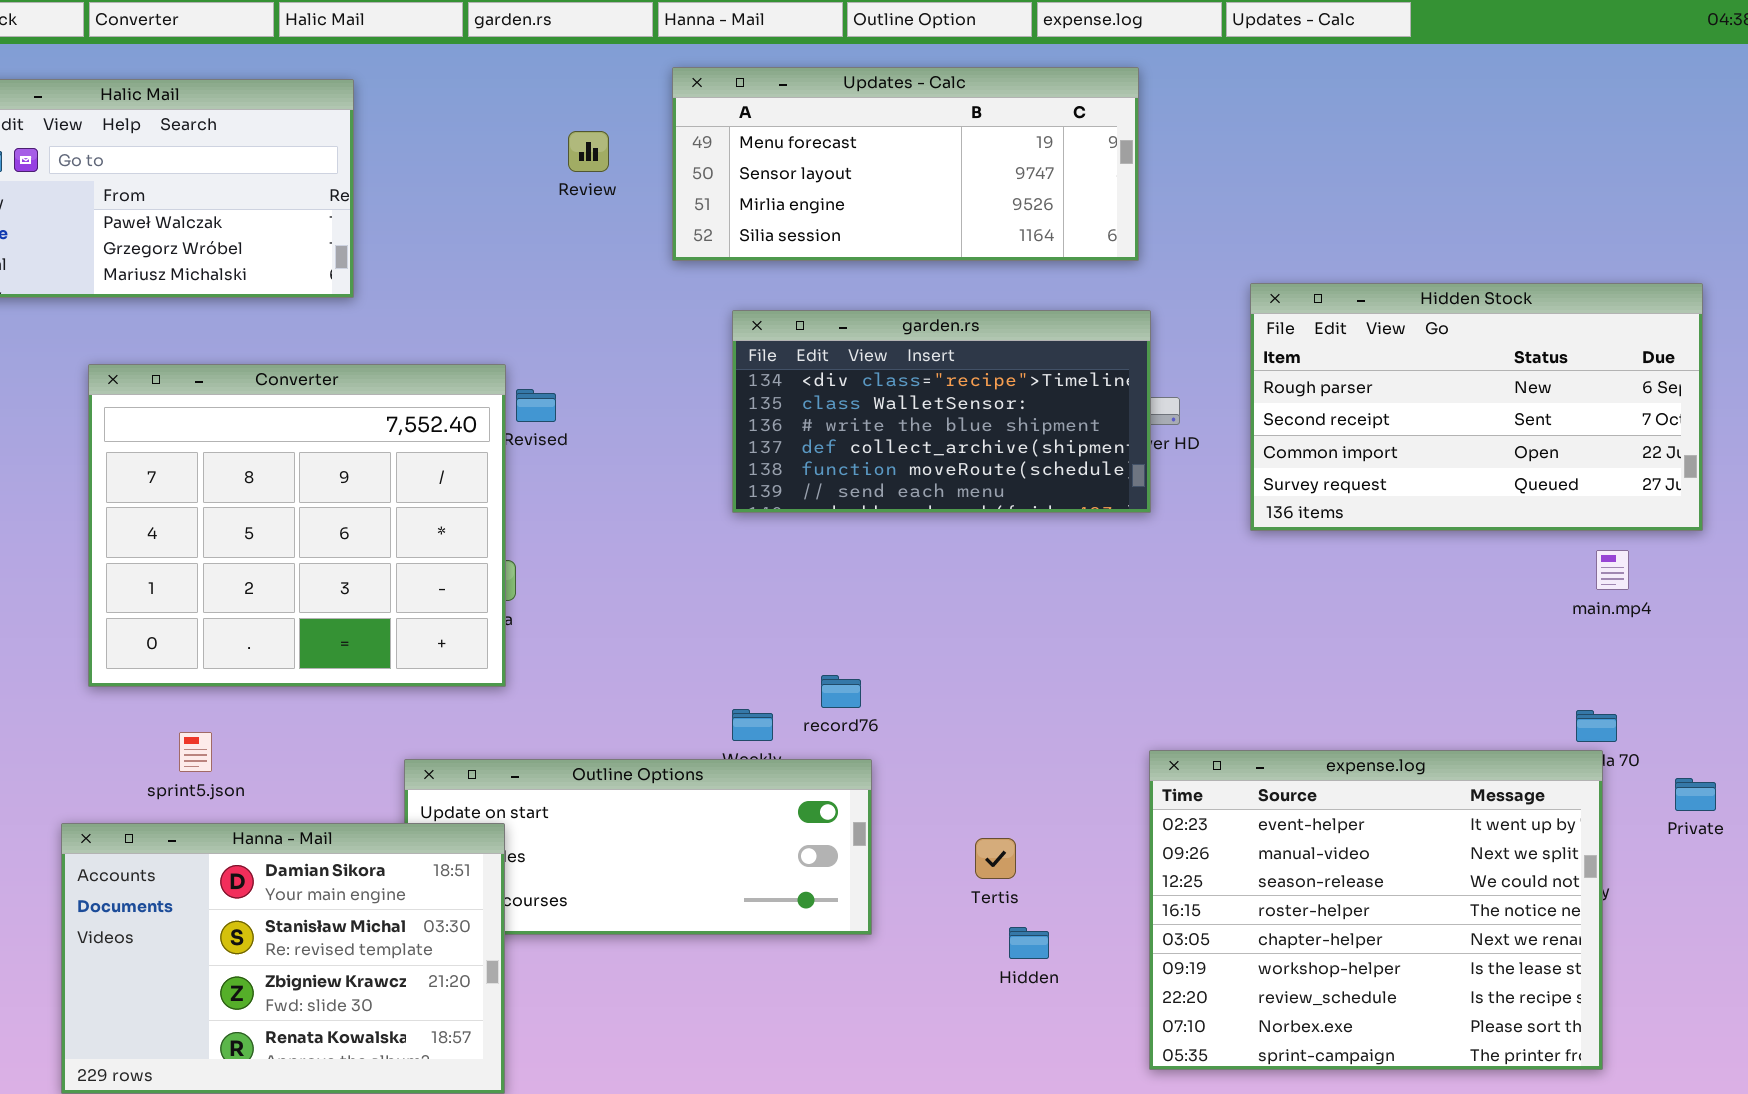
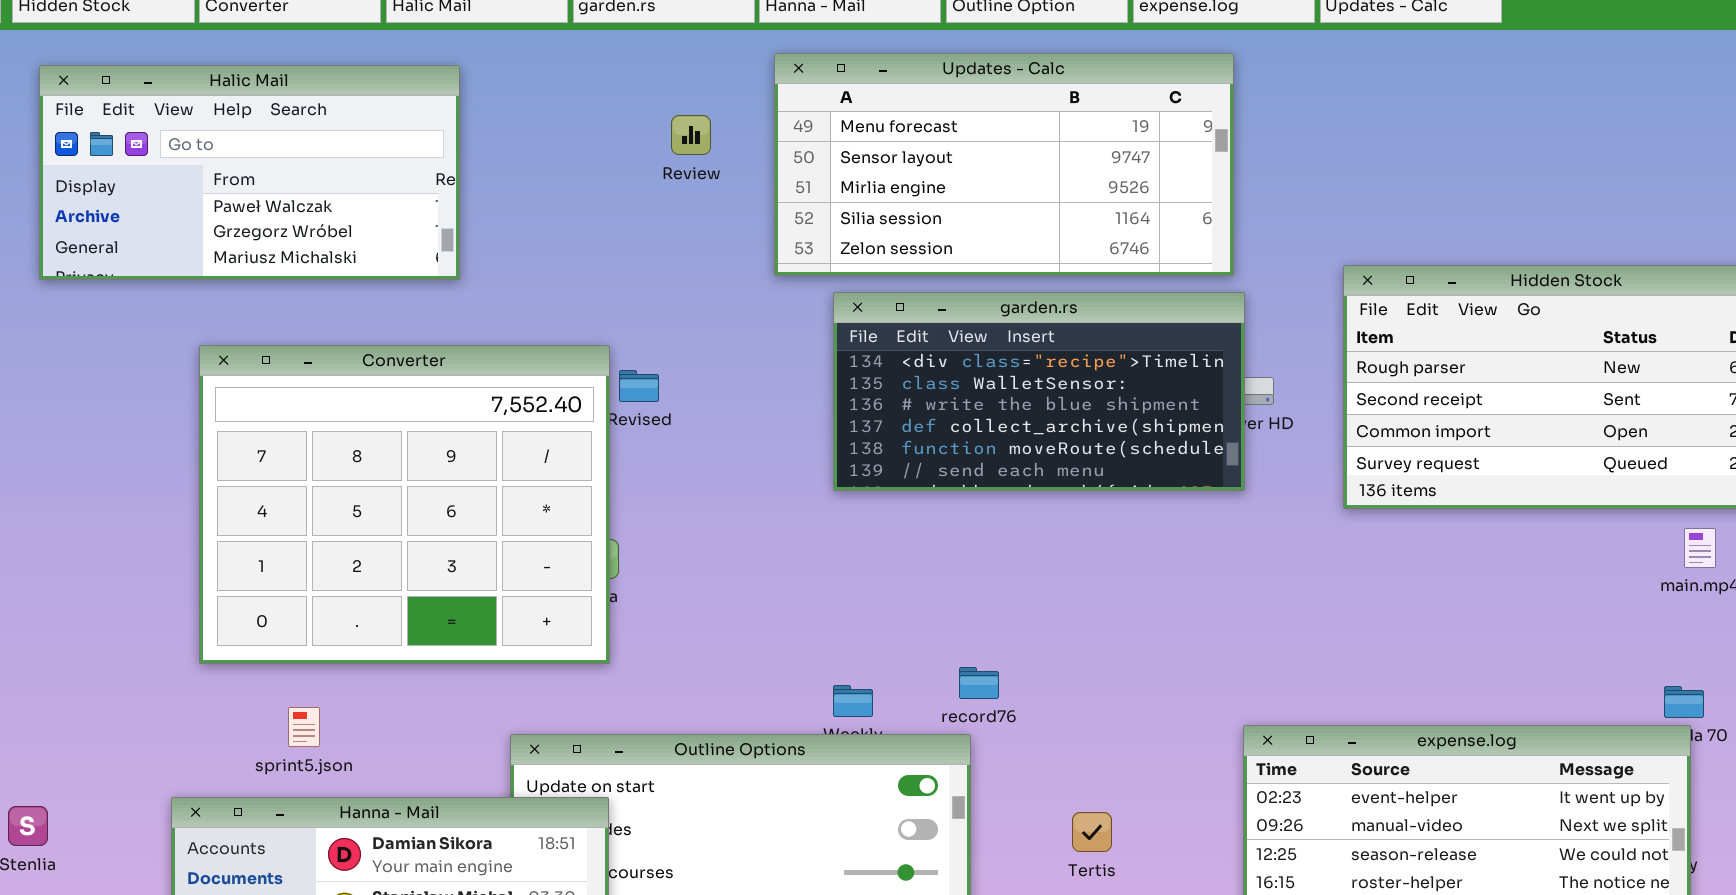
Updates - Calc: [672,67,1139,261] -> [774,53,1234,276], resized
record76: [821,675,861,708] -> [959,667,999,699], moved

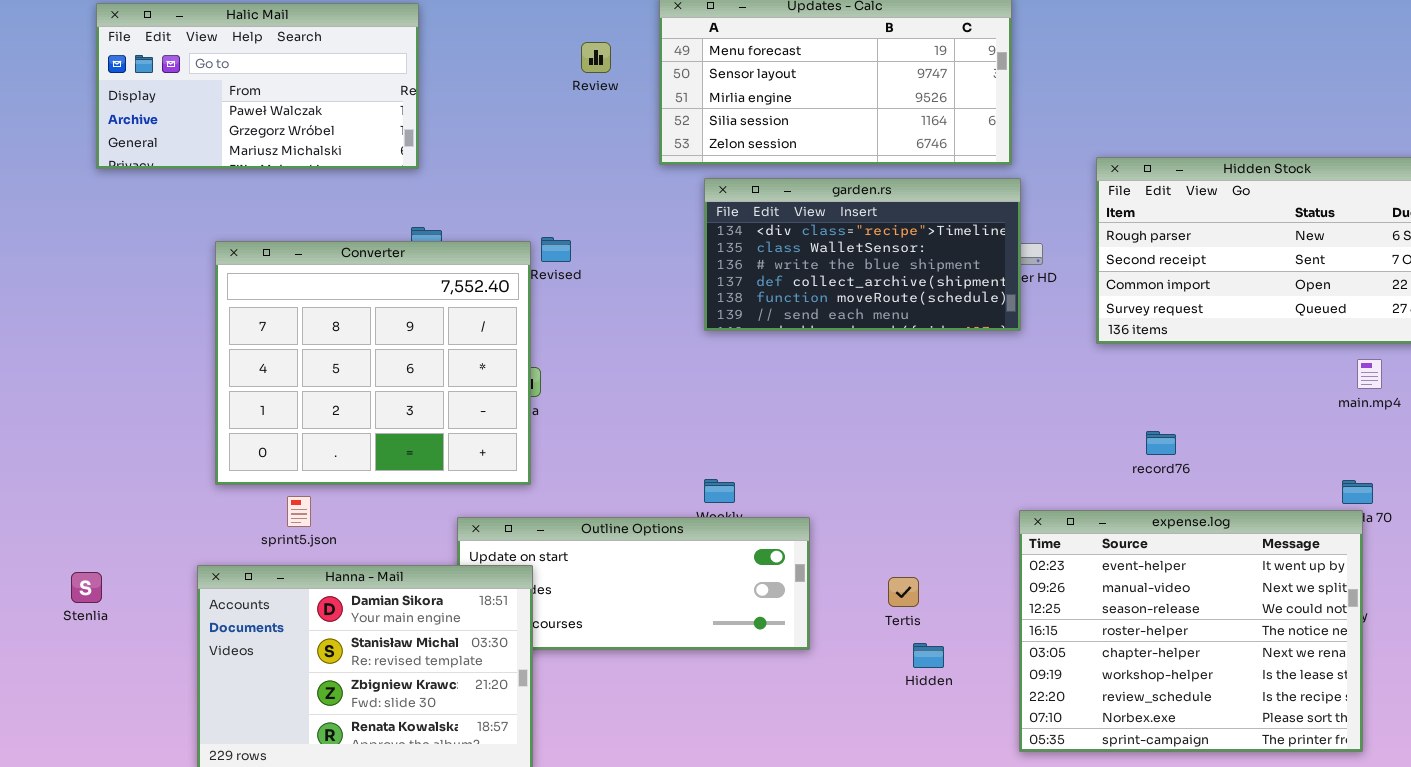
Converter: [199,345,610,664] -> [215,241,531,485], moved
record76: [959,667,999,699] -> [1146,431,1176,455], moved

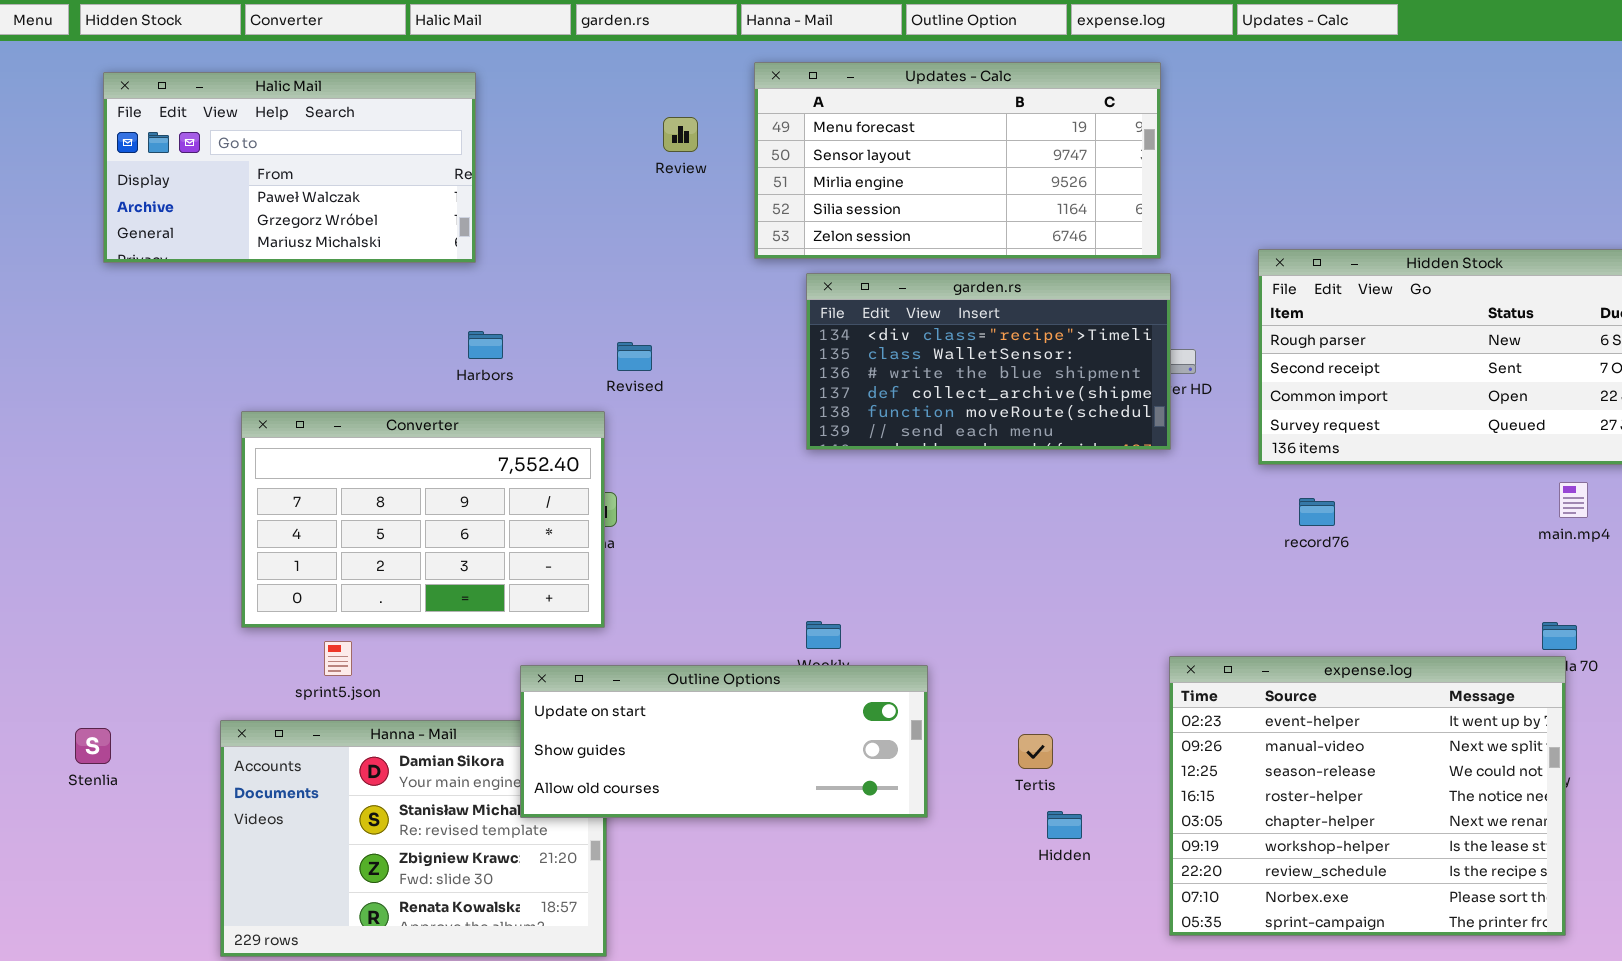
Converter: [215,241,531,485] -> [241,411,605,628], resized
record76: [1146,431,1176,455] -> [1299,498,1335,526], moved
Outline Options: [457,517,810,650] -> [520,665,928,818], raised

